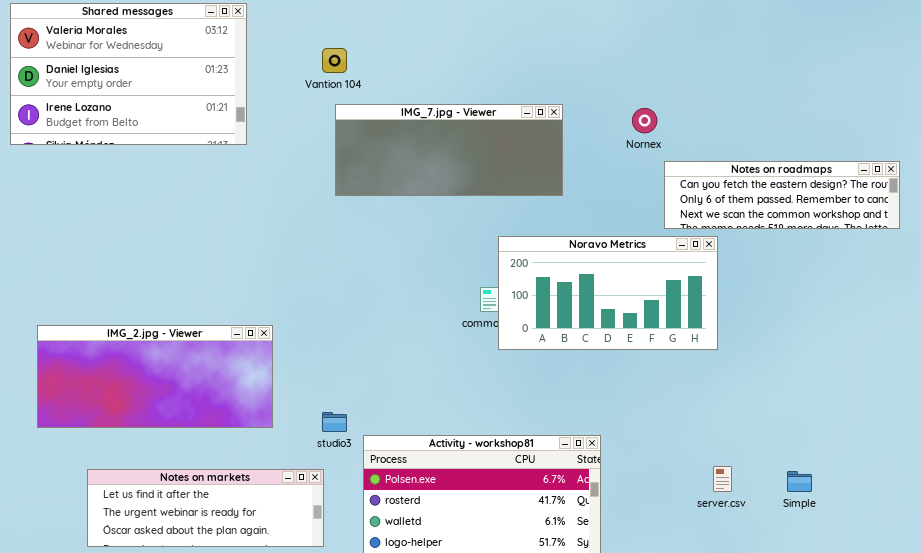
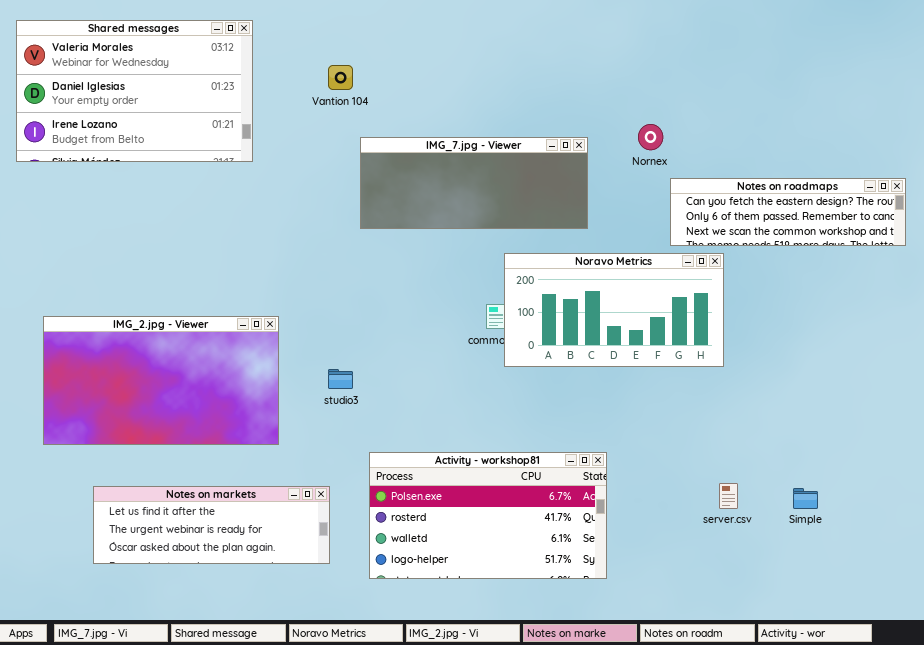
IMG_7.jpg - Viewer: [335,104,563,196] -> [360,137,588,229], moved
IMG_2.jpg - Viewer: [37,325,273,428] -> [43,316,279,445], resized
studio3: [322,412,347,432] -> [328,369,353,389], moved

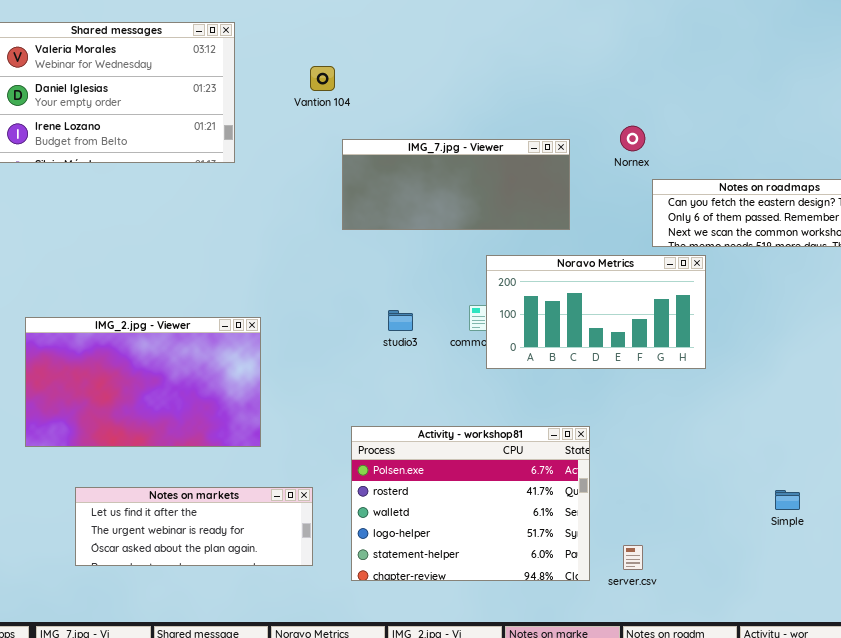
studio3: [328,369,353,389] -> [388,310,413,331], moved
Activity - workshop81: [369,452,607,579] -> [351,426,590,581], resized
server.csv: [719,483,738,509] -> [623,545,643,570], moved

